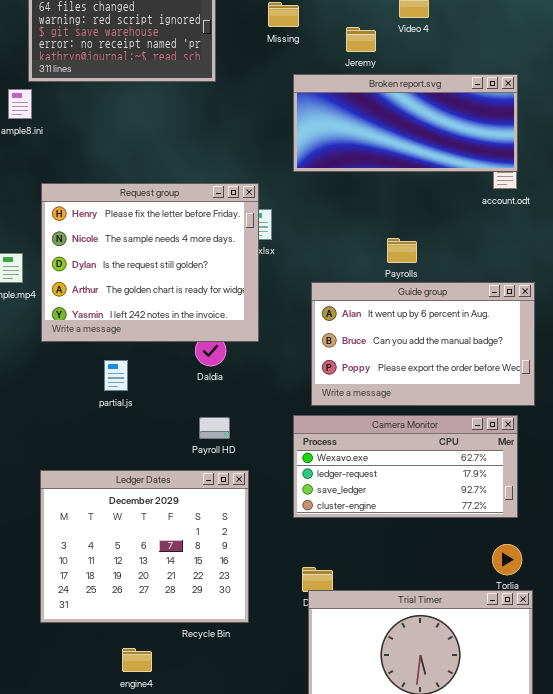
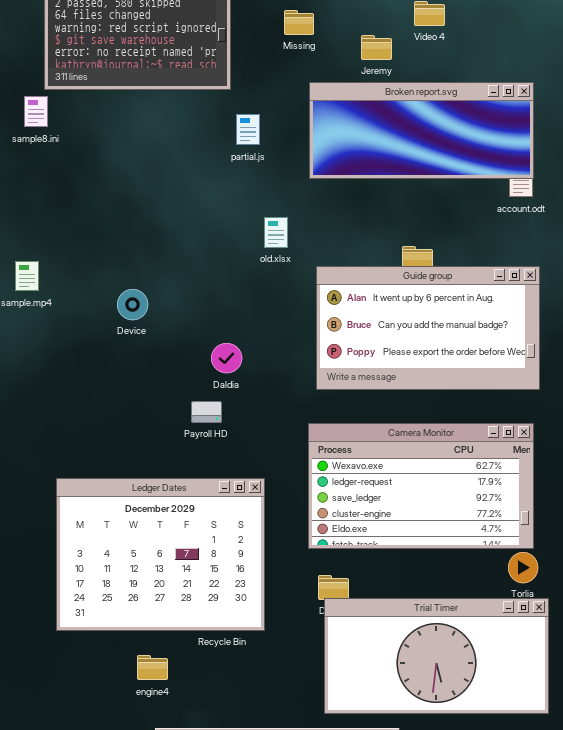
Request group: [41,183,259,342] -> none, closed
Guide group: [311,282,535,406] -> [316,266,540,390], moved
partial.js: [104,360,128,391] -> [236,114,260,145], moved
Camera Monitor: [293,415,518,518] -> [308,423,534,549], resized
Payroll HD: [199,417,230,439] -> [191,401,222,423], moved

